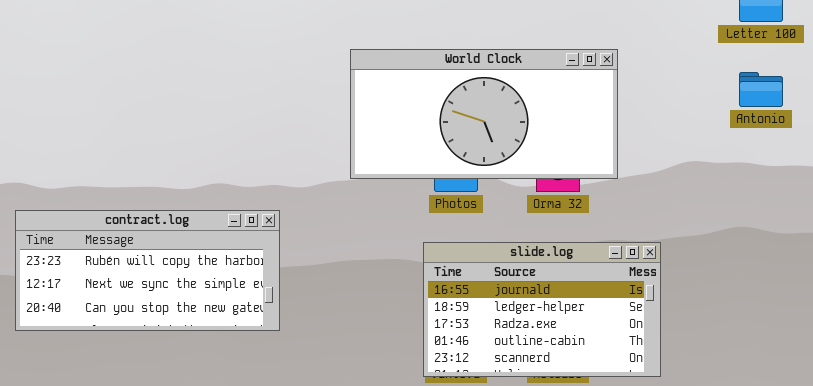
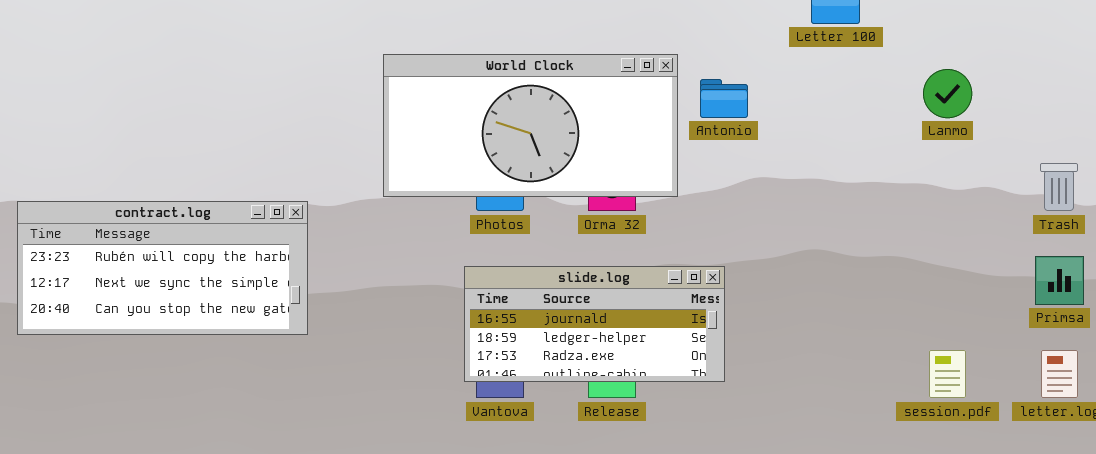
Antonio: [739,72,783,107] -> [700,79,748,118], moved
contract.log: [15,210,280,331] -> [17,201,308,335], moved
slide.log: [423,242,661,377] -> [464,266,725,382], resized

